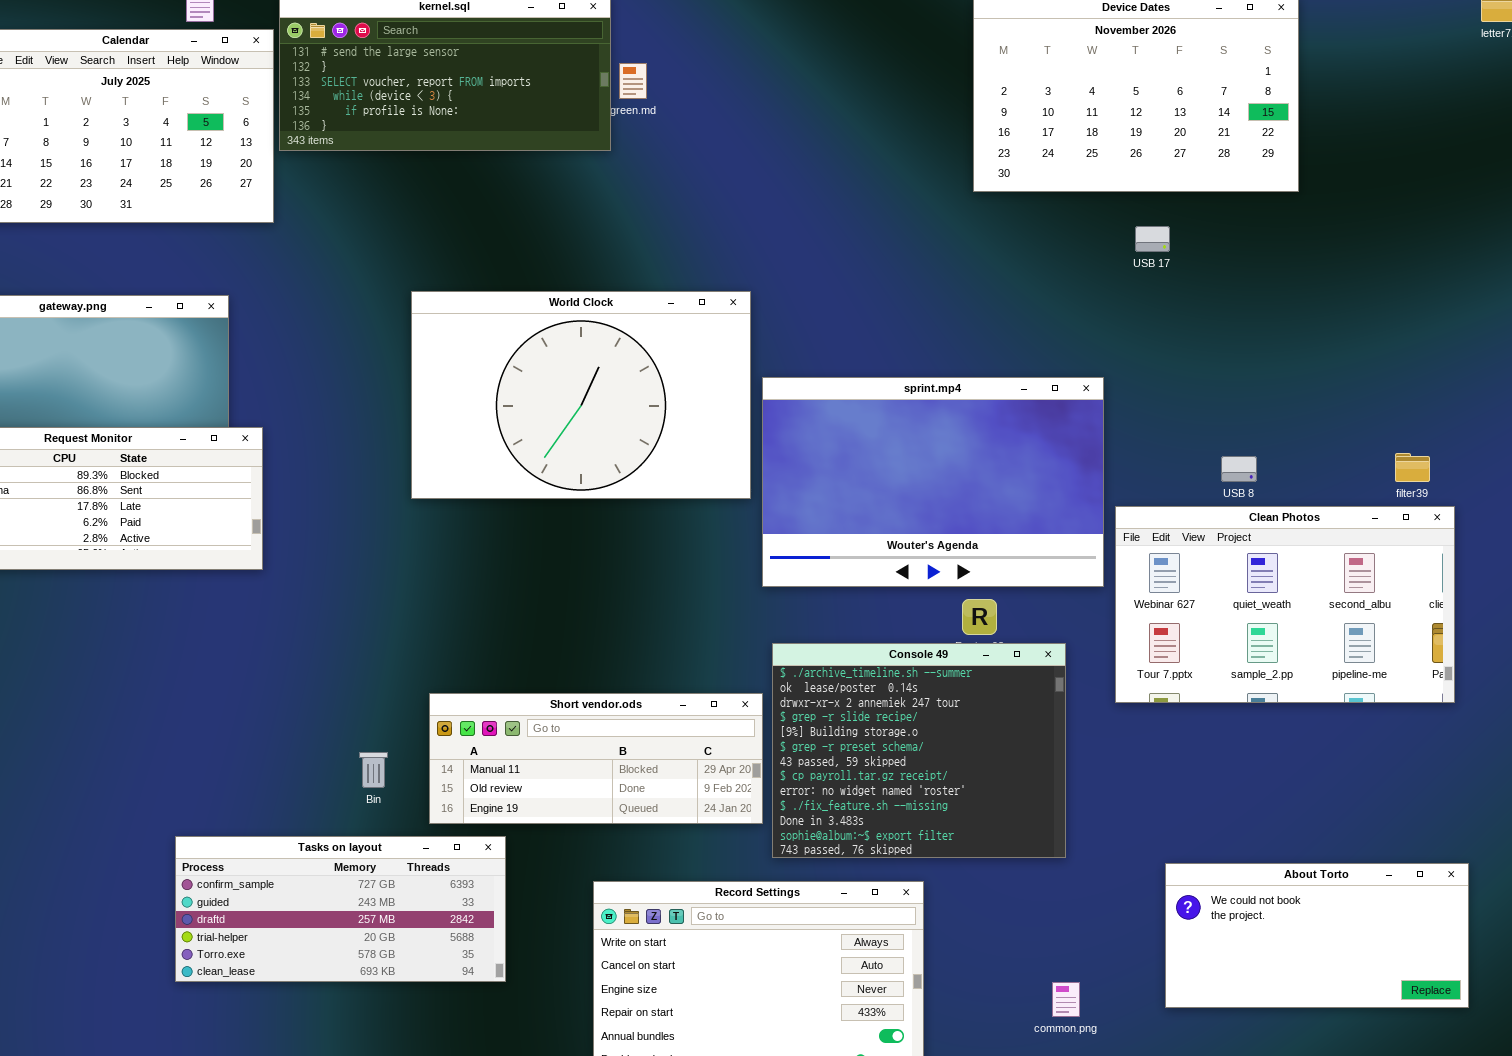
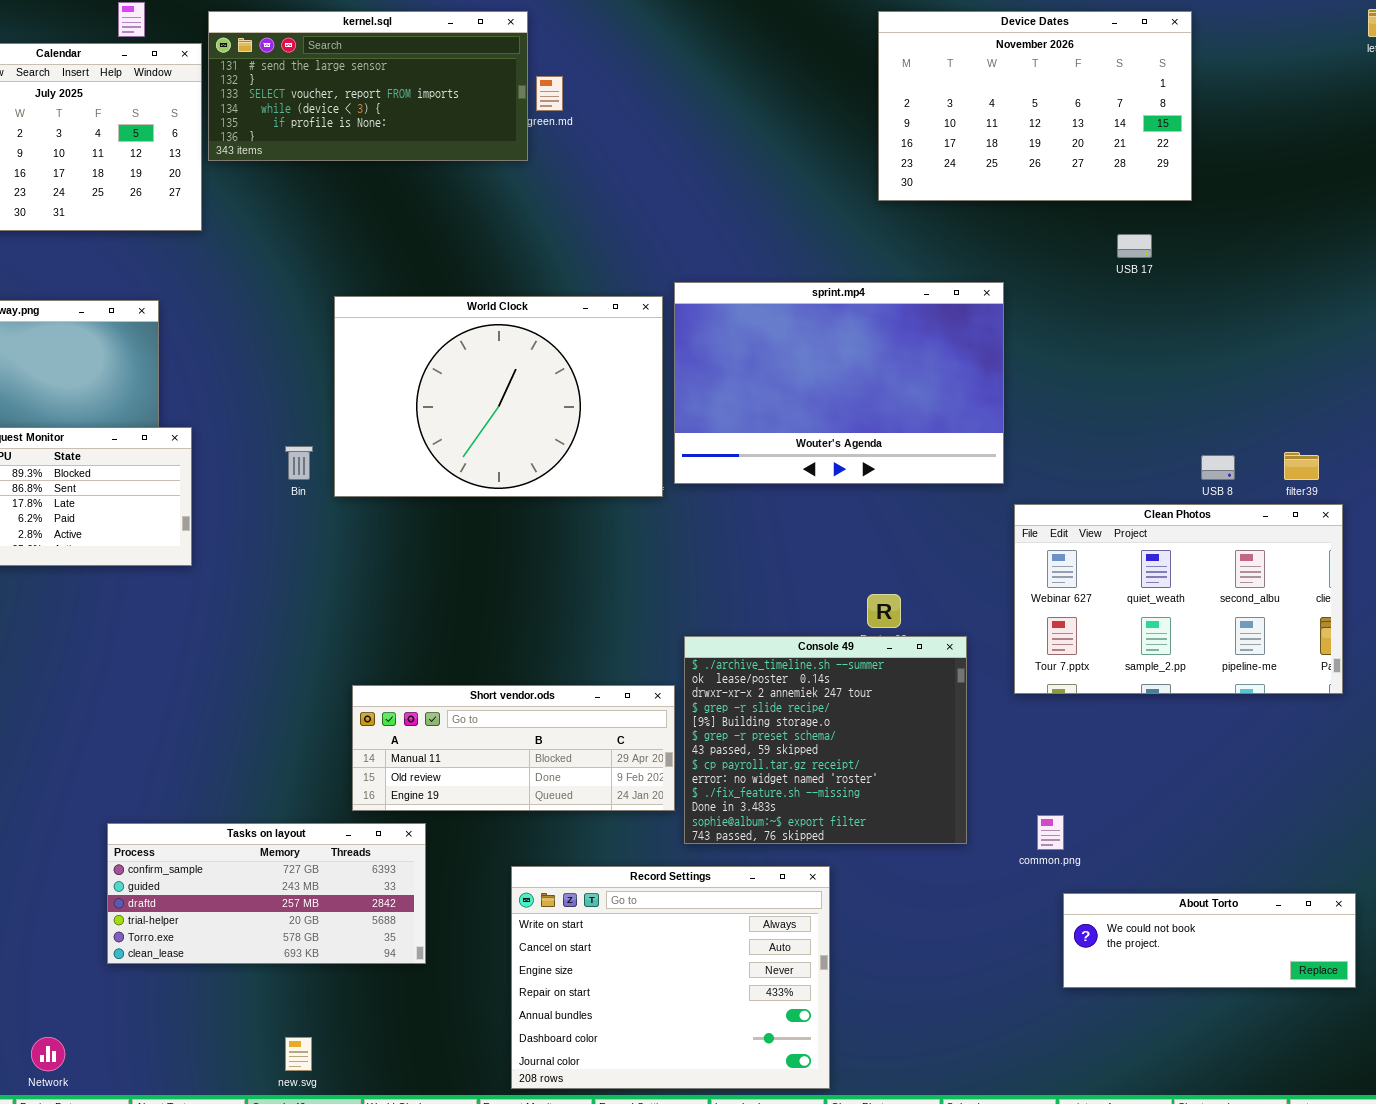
USB 17: [1135,226,1170,252] -> [1117,234,1152,258], moved
sprint.mp4: [762,377,1104,587] -> [674,282,1004,484], moved
USB 8: [1221,456,1257,482] -> [1201,455,1235,480], moved
Bin: [359,752,388,788] -> [285,446,313,480], moved
About Torto: [1165,863,1469,1008] -> [1063,893,1356,988], resized
common.png: [1052,982,1080,1017] -> [1037,815,1064,850], moved

